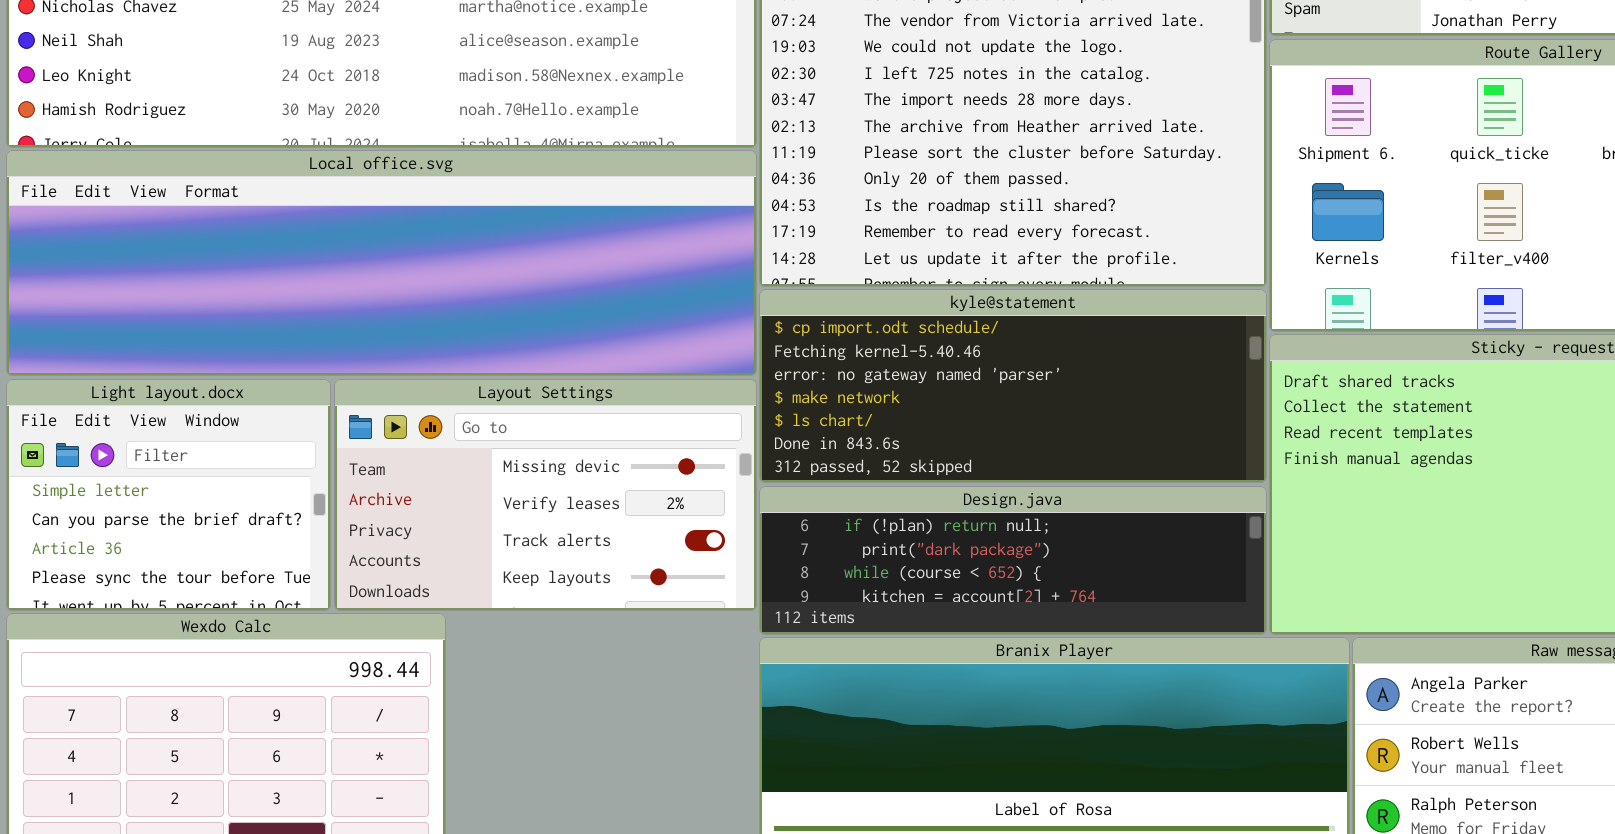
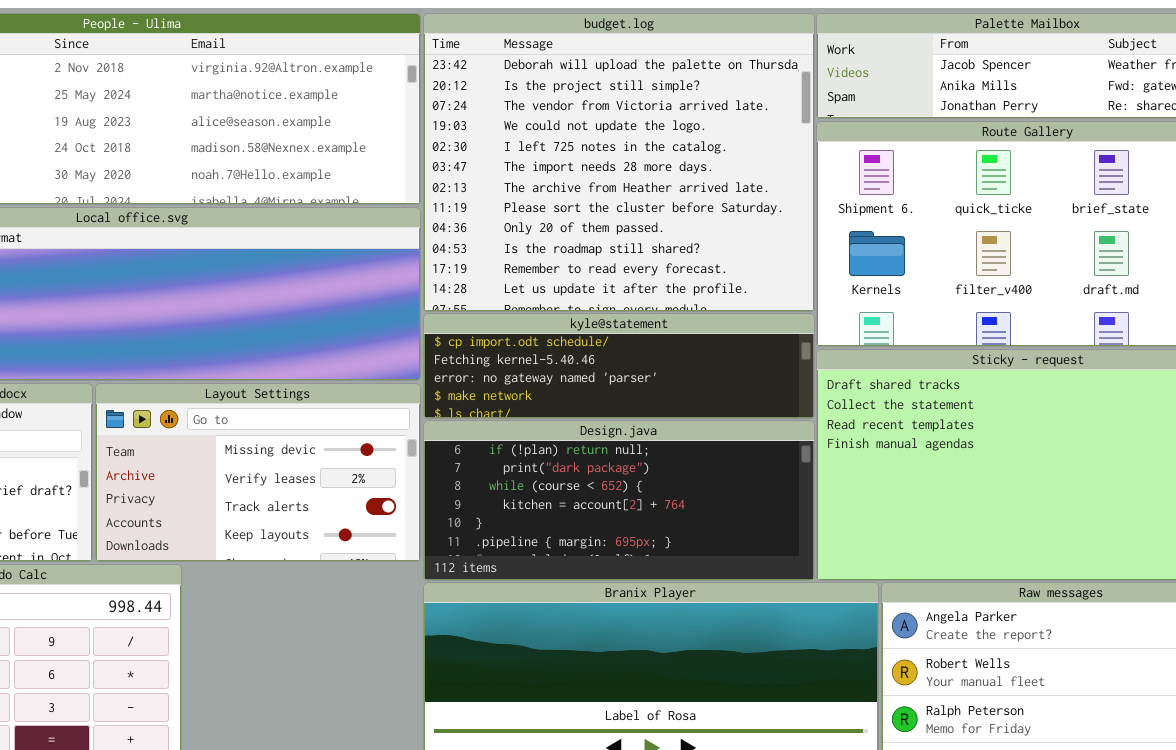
kyle@statement: [759,289,1267,483] -> [423,313,815,419], resized
Design.java: [759,486,1267,635] -> [423,420,815,581], resized

